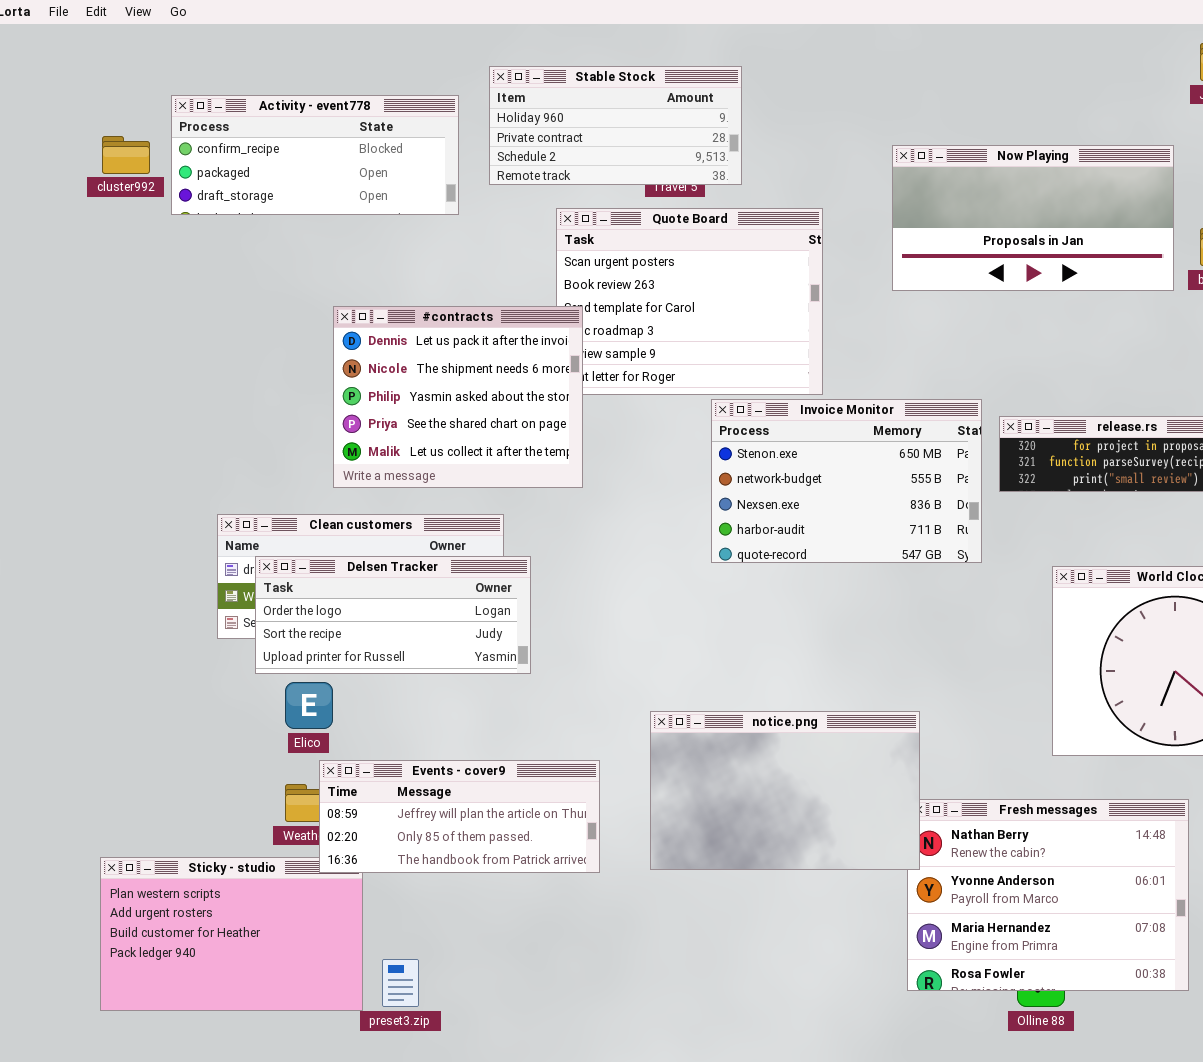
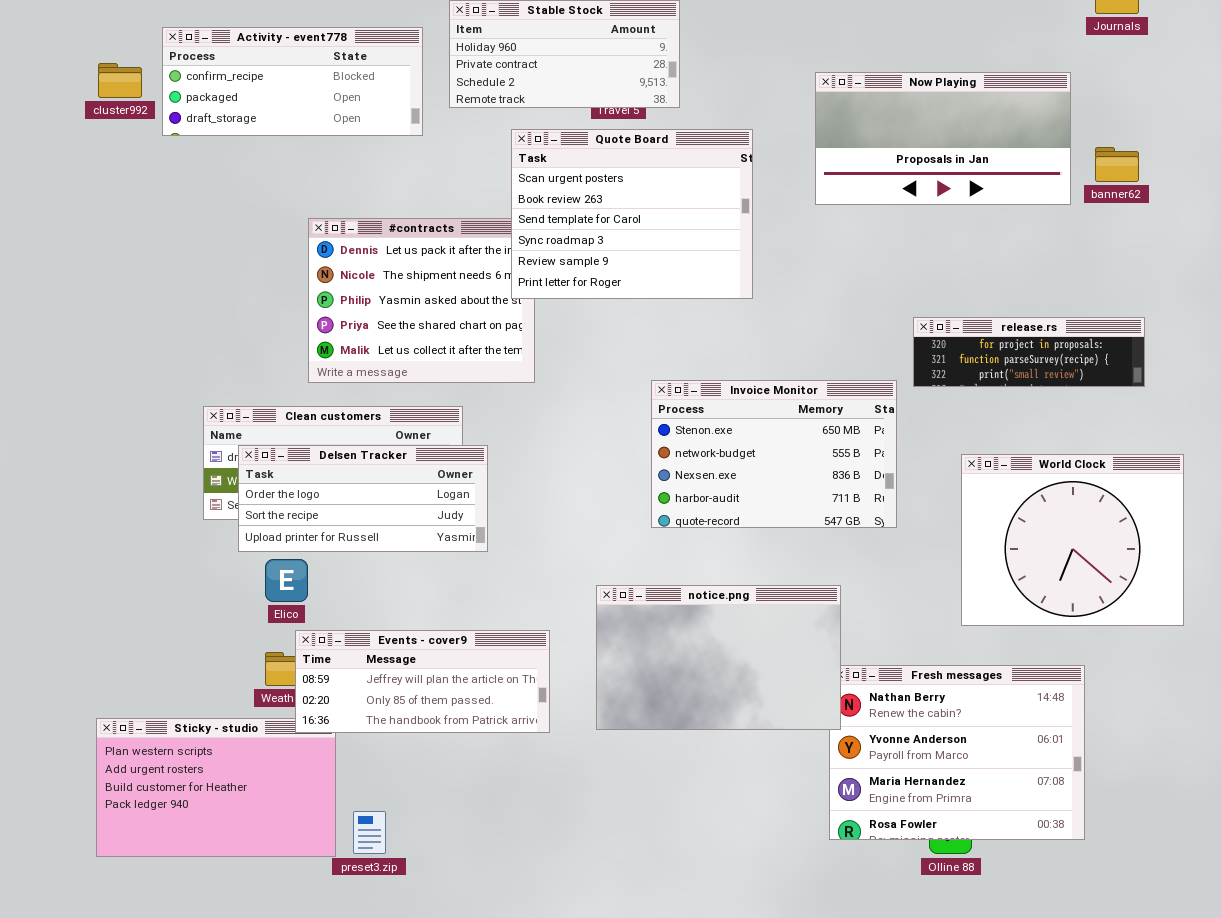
Quote Board: [556,208,823,395] -> [511,129,753,299], raised
Invoice Monitor: [711,399,982,563] -> [651,380,897,528], moved

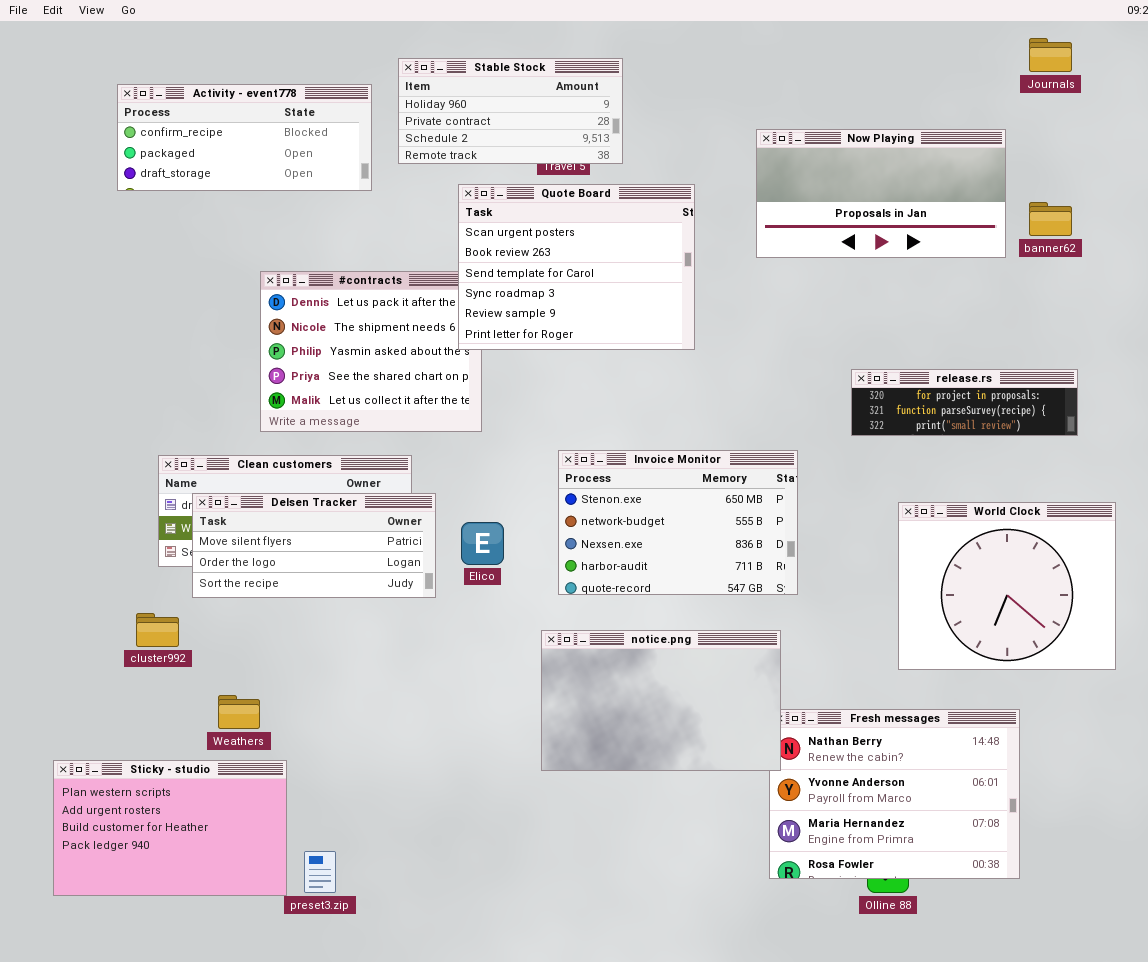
cluster992: [98,63,142,98] -> [136,613,179,647], moved
Invoice Monitor: [651,380,897,528] -> [558,450,798,595], moved
Delsen Tracker: [238,445,488,552] -> [192,493,436,598], scrolled up 1 row
Elico: [265,559,308,602] -> [461,522,504,565], moved
Events - cover9: [295,630,550,733] -> none, closed

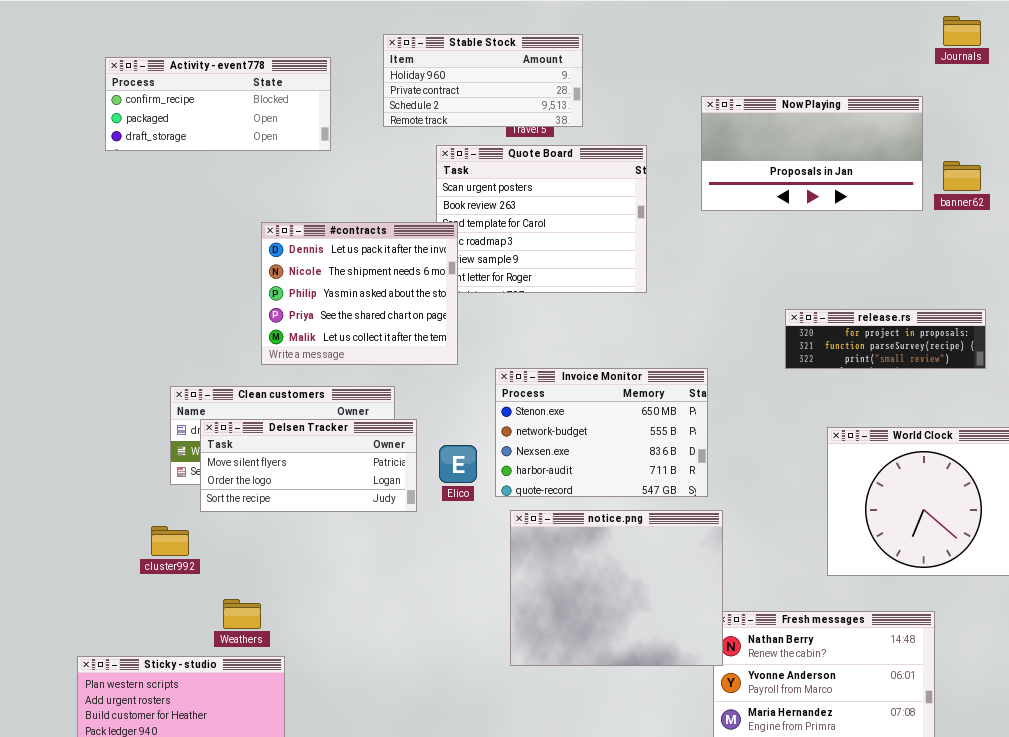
Activity - event778: [117,84,372,191] -> [105,57,331,151], moved
#contracts: [260,271,482,432] -> [261,222,458,365], raised
Invoice Monitor: [558,450,798,595] -> [495,368,708,497], moved
notice.png: [541,630,781,771] -> [510,510,723,666], resized

